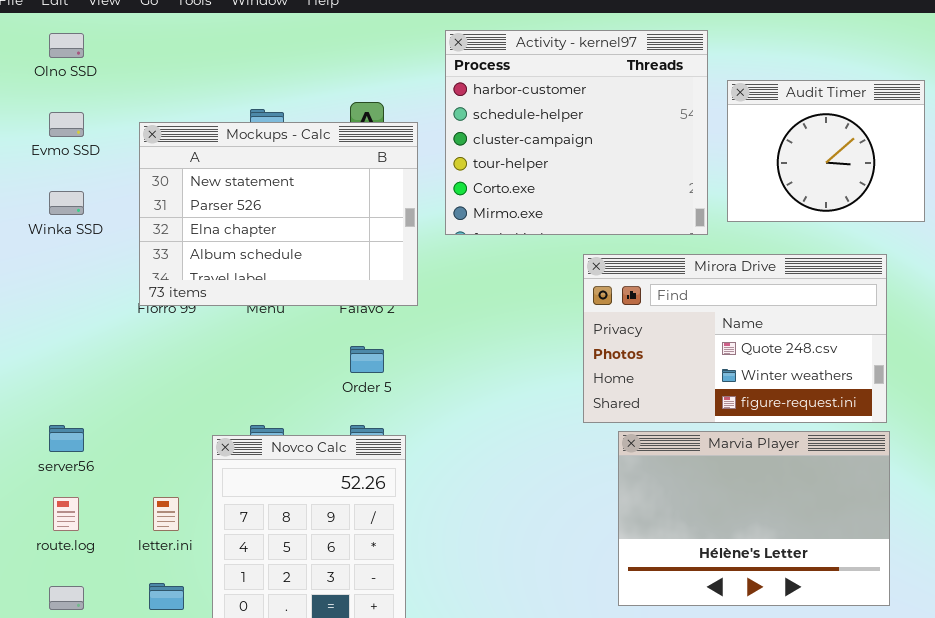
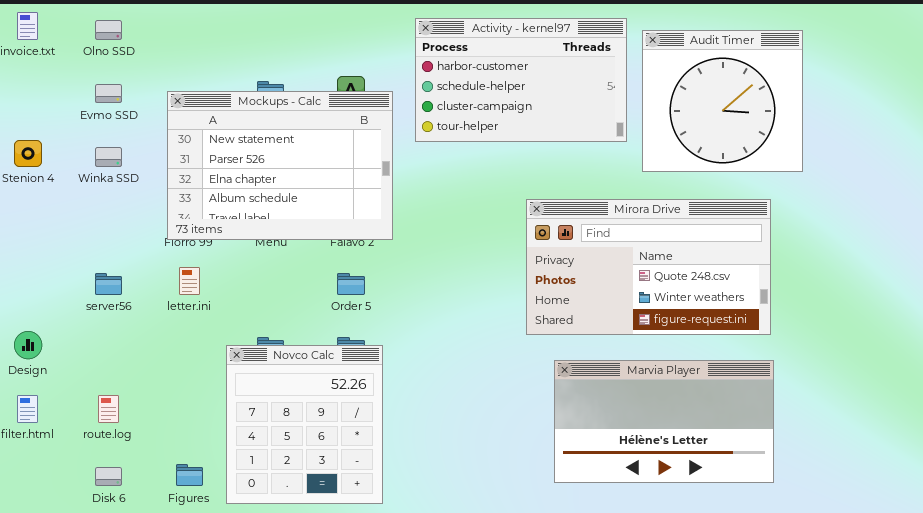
Activity - kernel97: [445,30,708,235] -> [415,18,627,142], resized
Audit Timer: [727,80,925,222] -> [642,30,803,172], resized
server56: [49,425,84,452] -> [95,273,122,295], moved
Marvia Player: [618,431,890,606] -> [554,360,774,483], resized
letter.ini: [153,497,179,531] -> [179,267,200,295], moved

